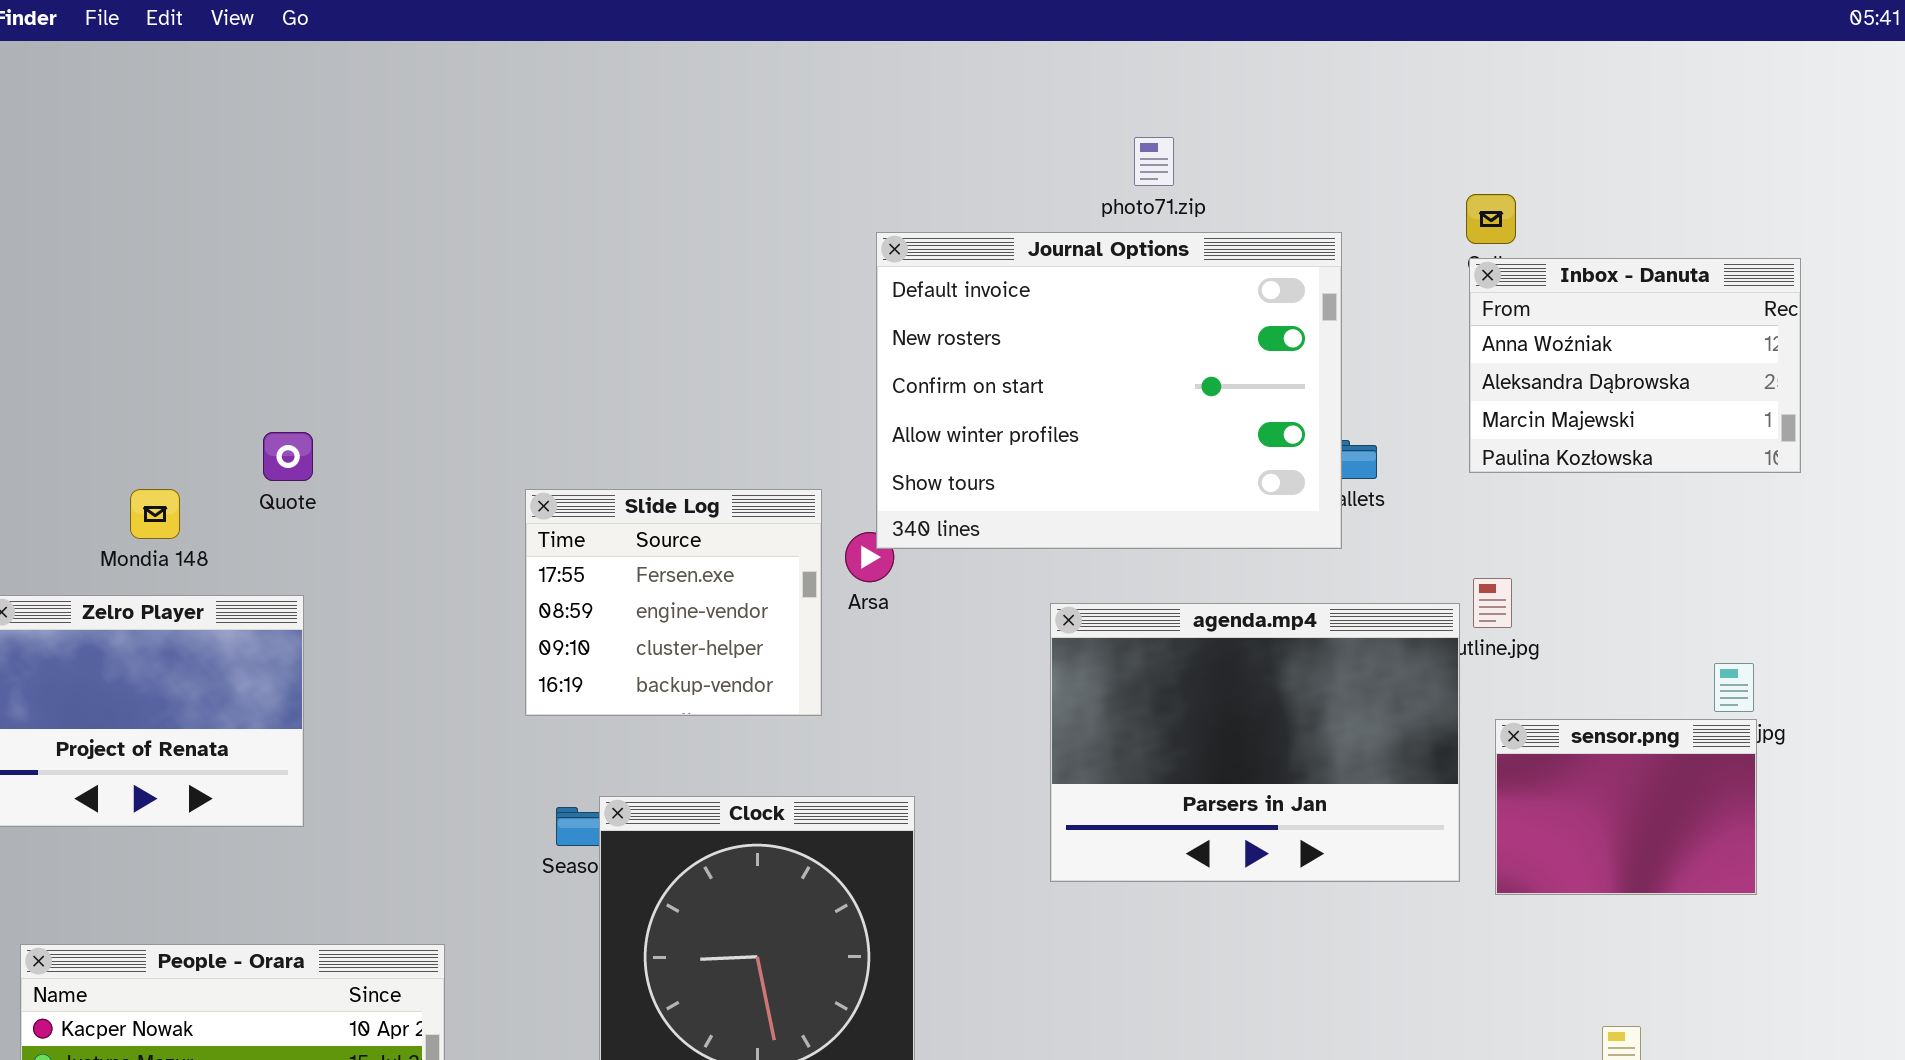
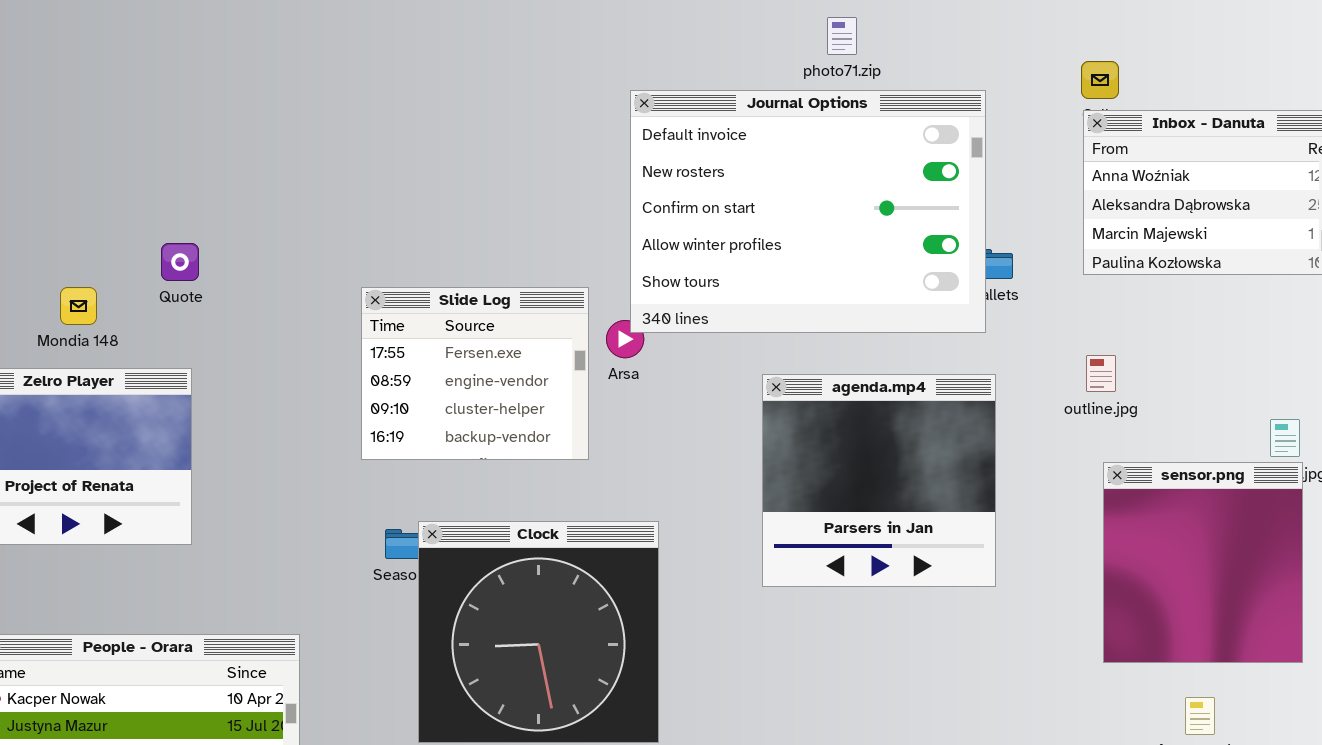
agenda.mp4: [1050,603,1460,882] -> [762,374,996,587], resized
sensor.png: [1495,719,1757,895] -> [1103,462,1303,663], resized

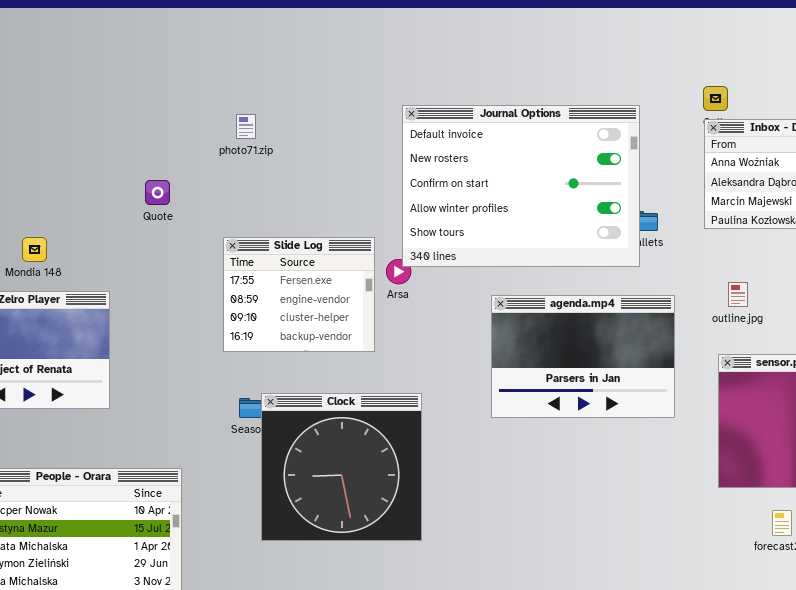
photo71.zip: [827,17,857,55] -> [236,114,256,139], moved
Quote: [161,243,199,281] -> [145,180,170,205], moved
outline.jpg: [1086,355,1116,392] -> [728,282,748,307], moved
agenda.mp4: [762,374,996,587] -> [491,295,675,418], resized

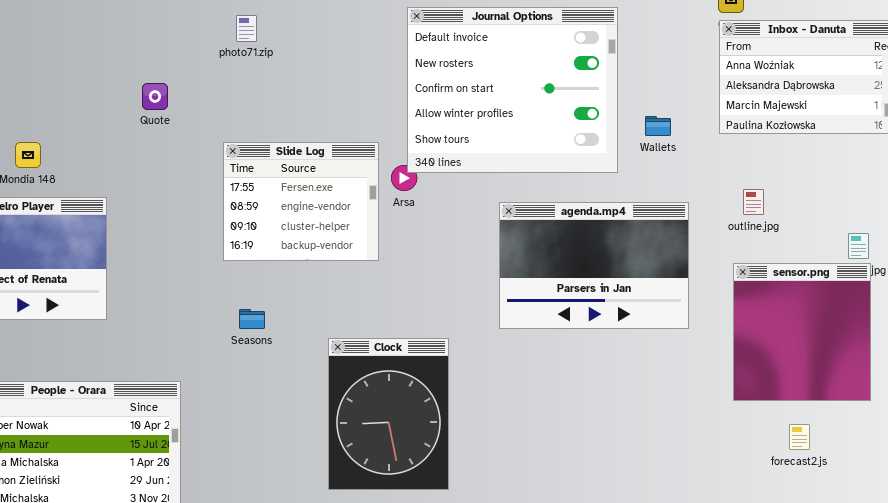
Journal Options: [402,105,640,267] -> [407,7,618,173], resized
Clock: [261,393,422,541] -> [328,338,449,490], moved, resized

